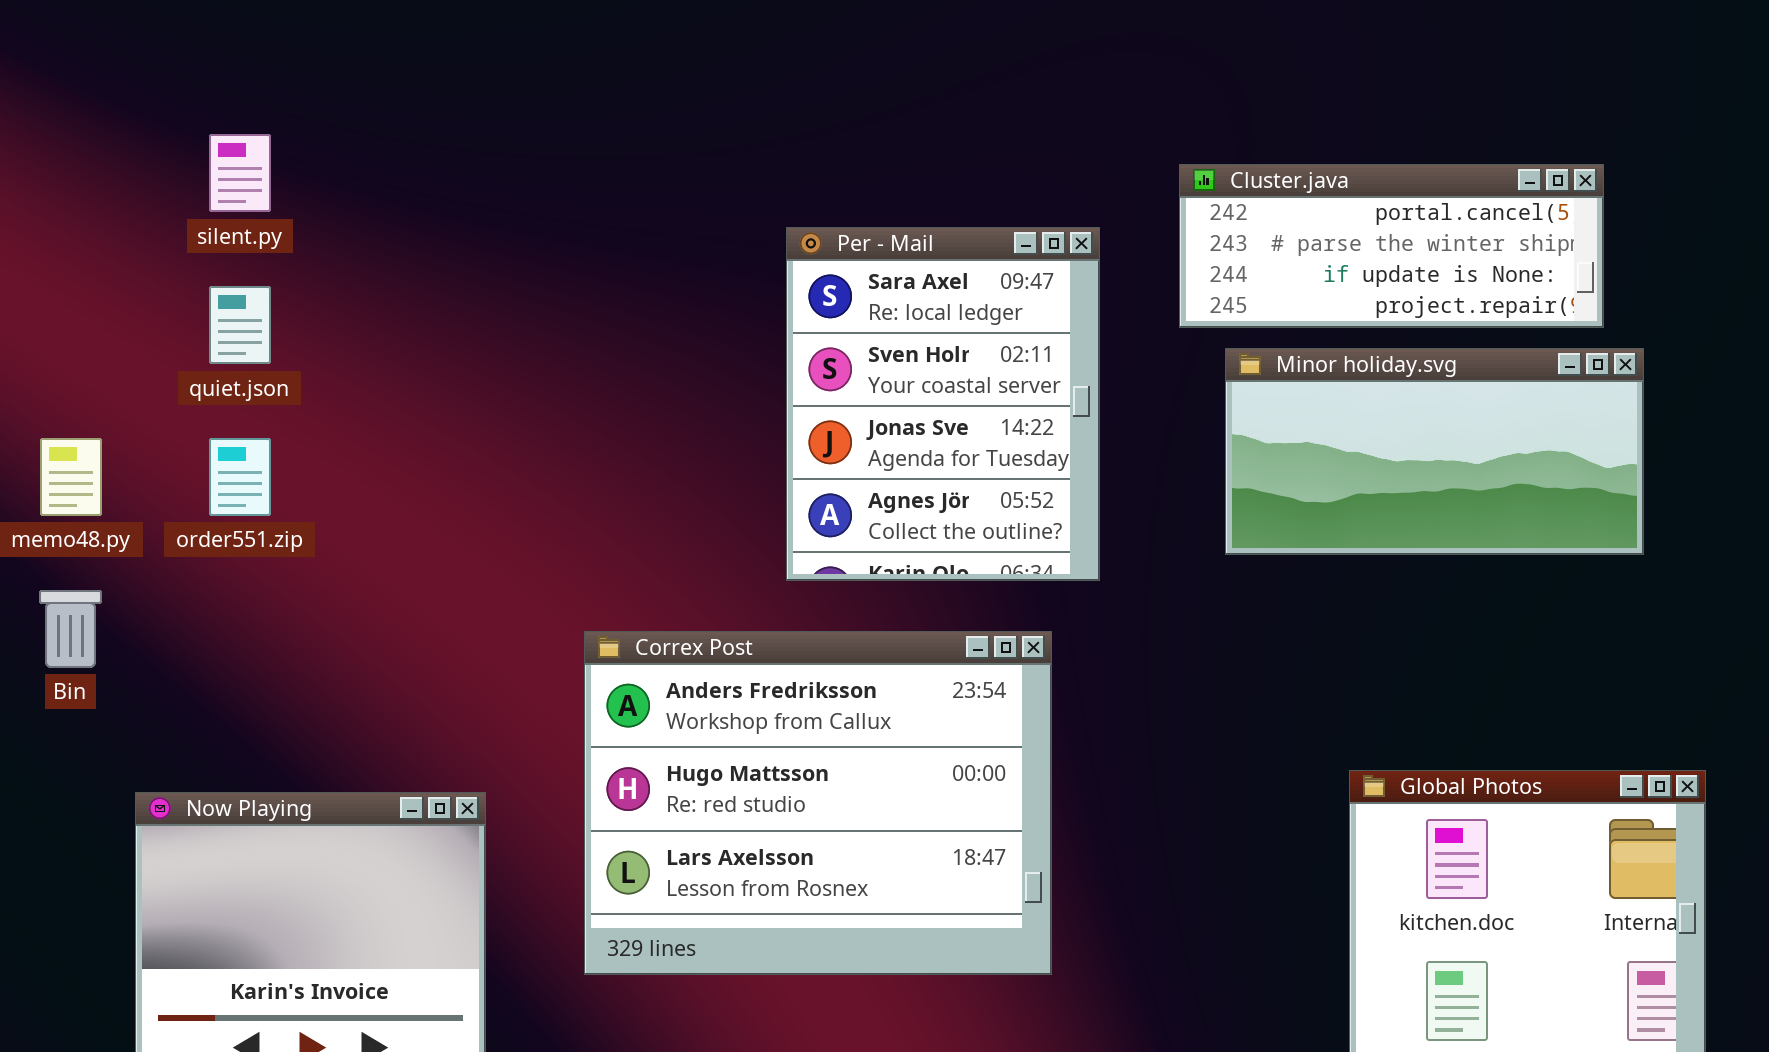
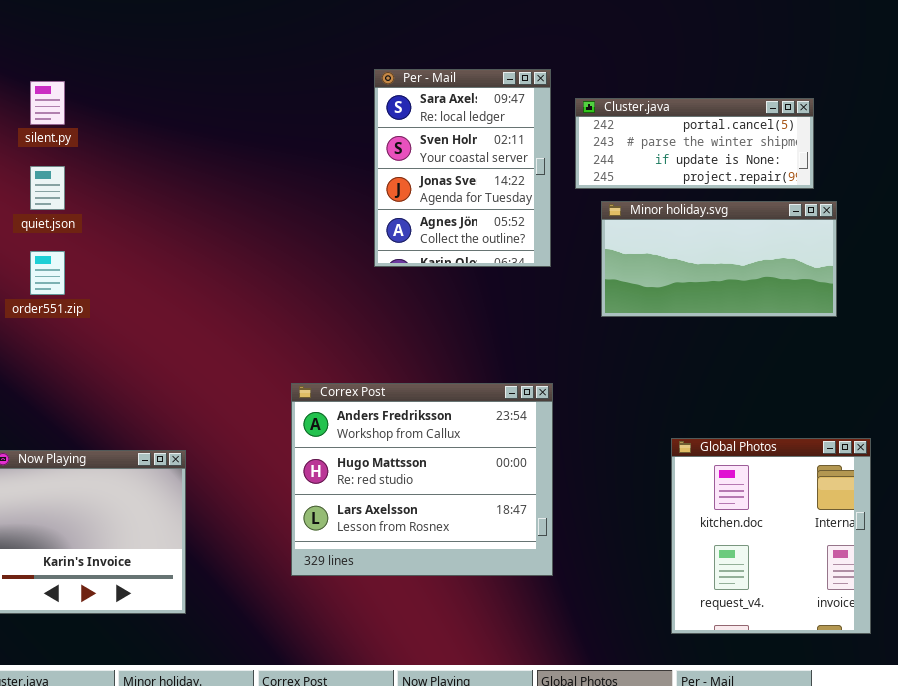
Per - Mail: [786,227,1100,581] -> [374,69,551,267], moved
Correx Post: [584,631,1052,975] -> [291,383,553,576], moved

